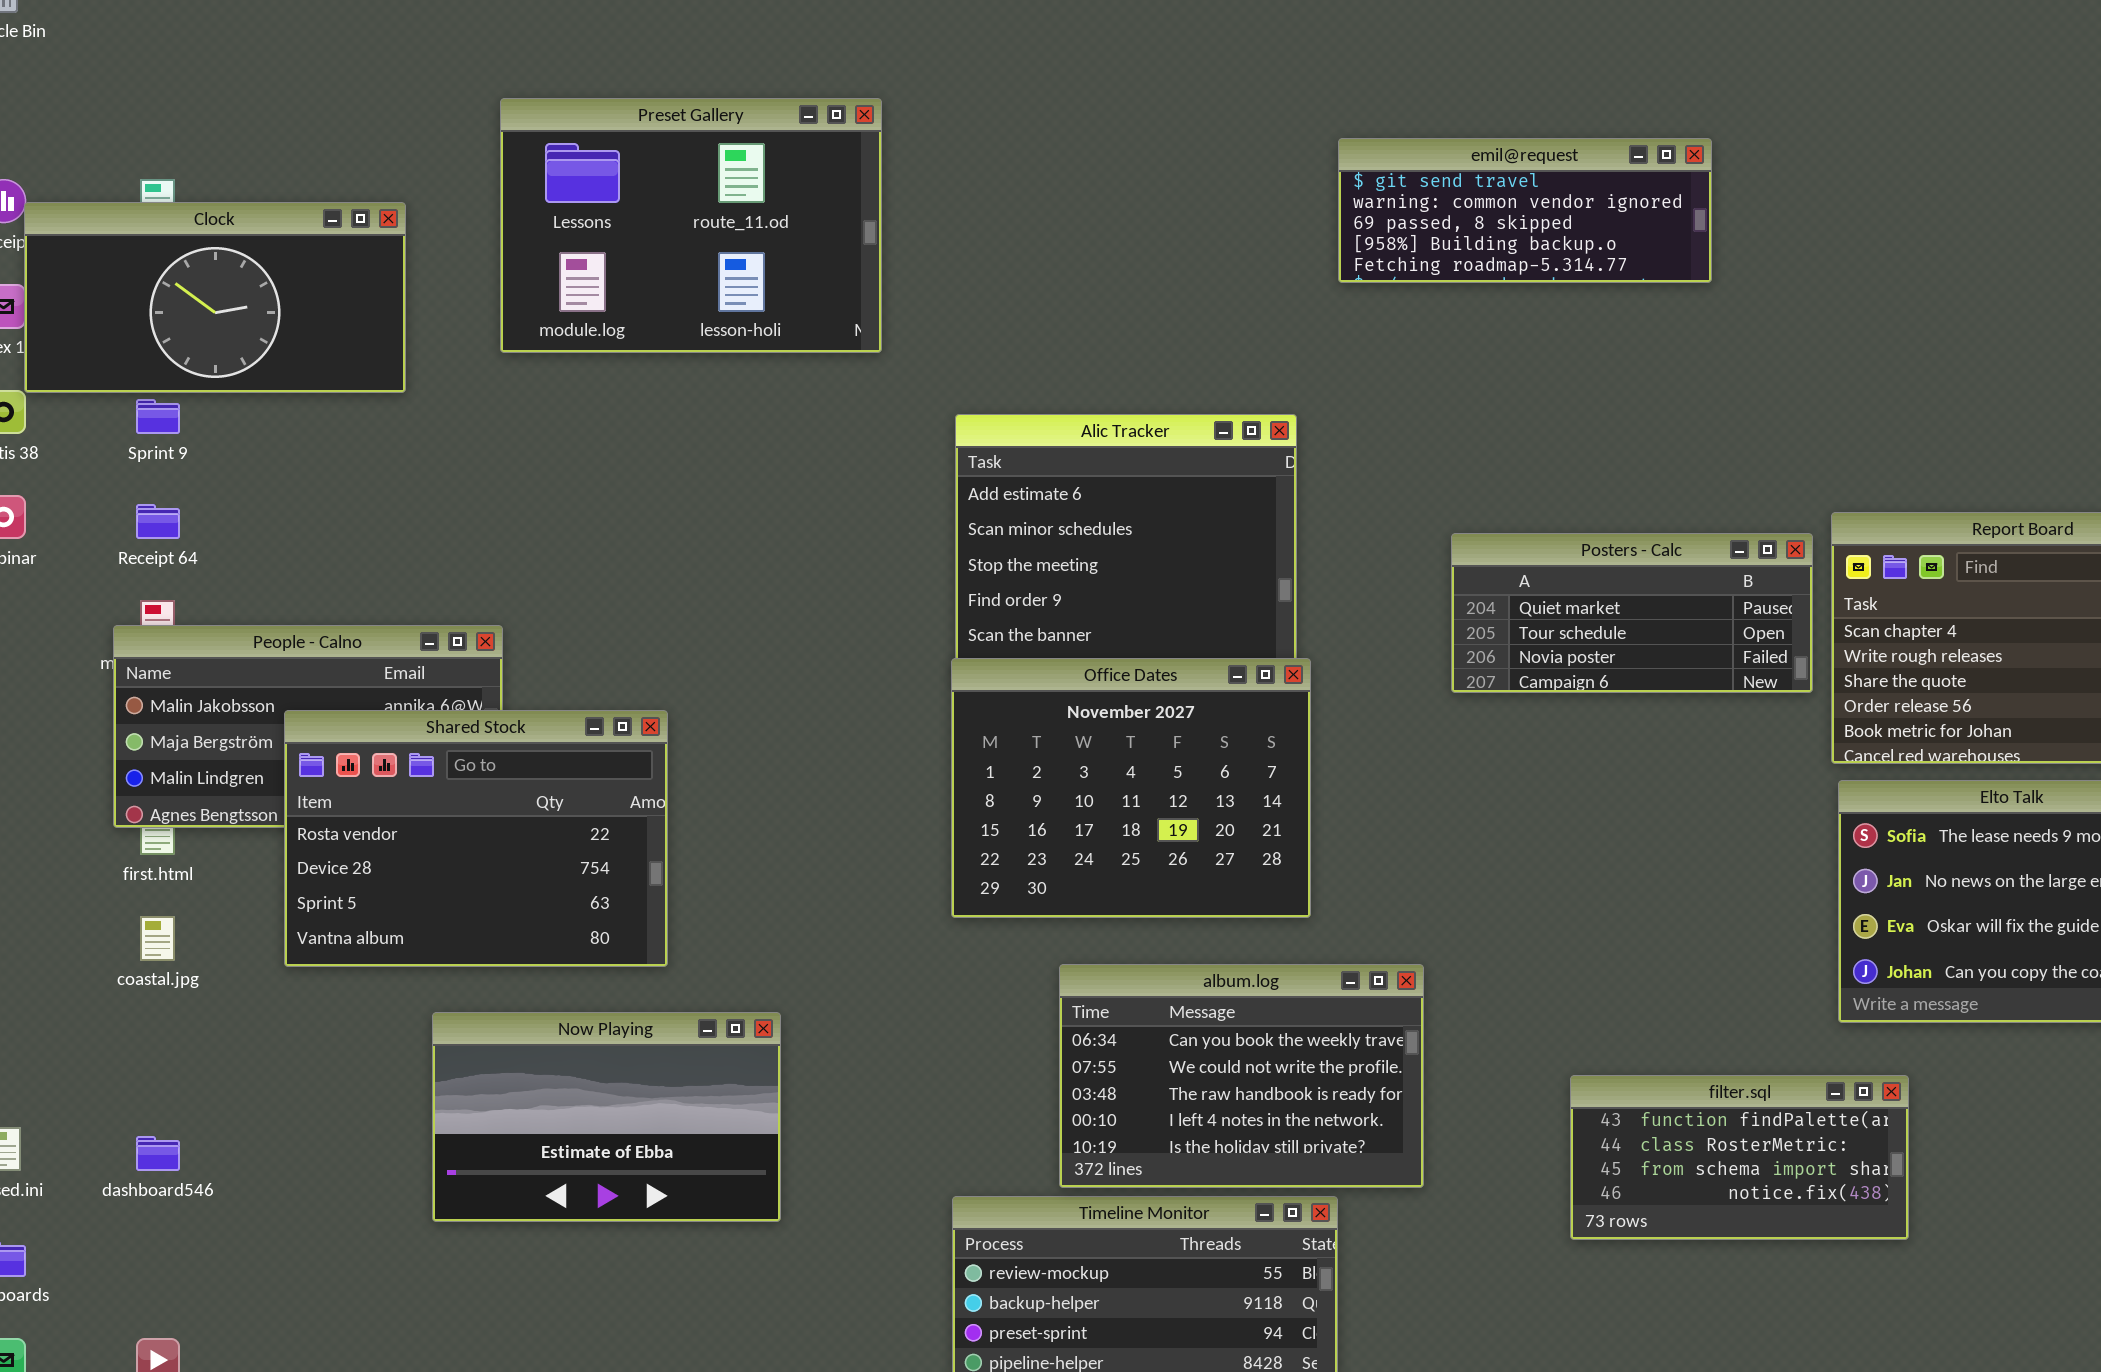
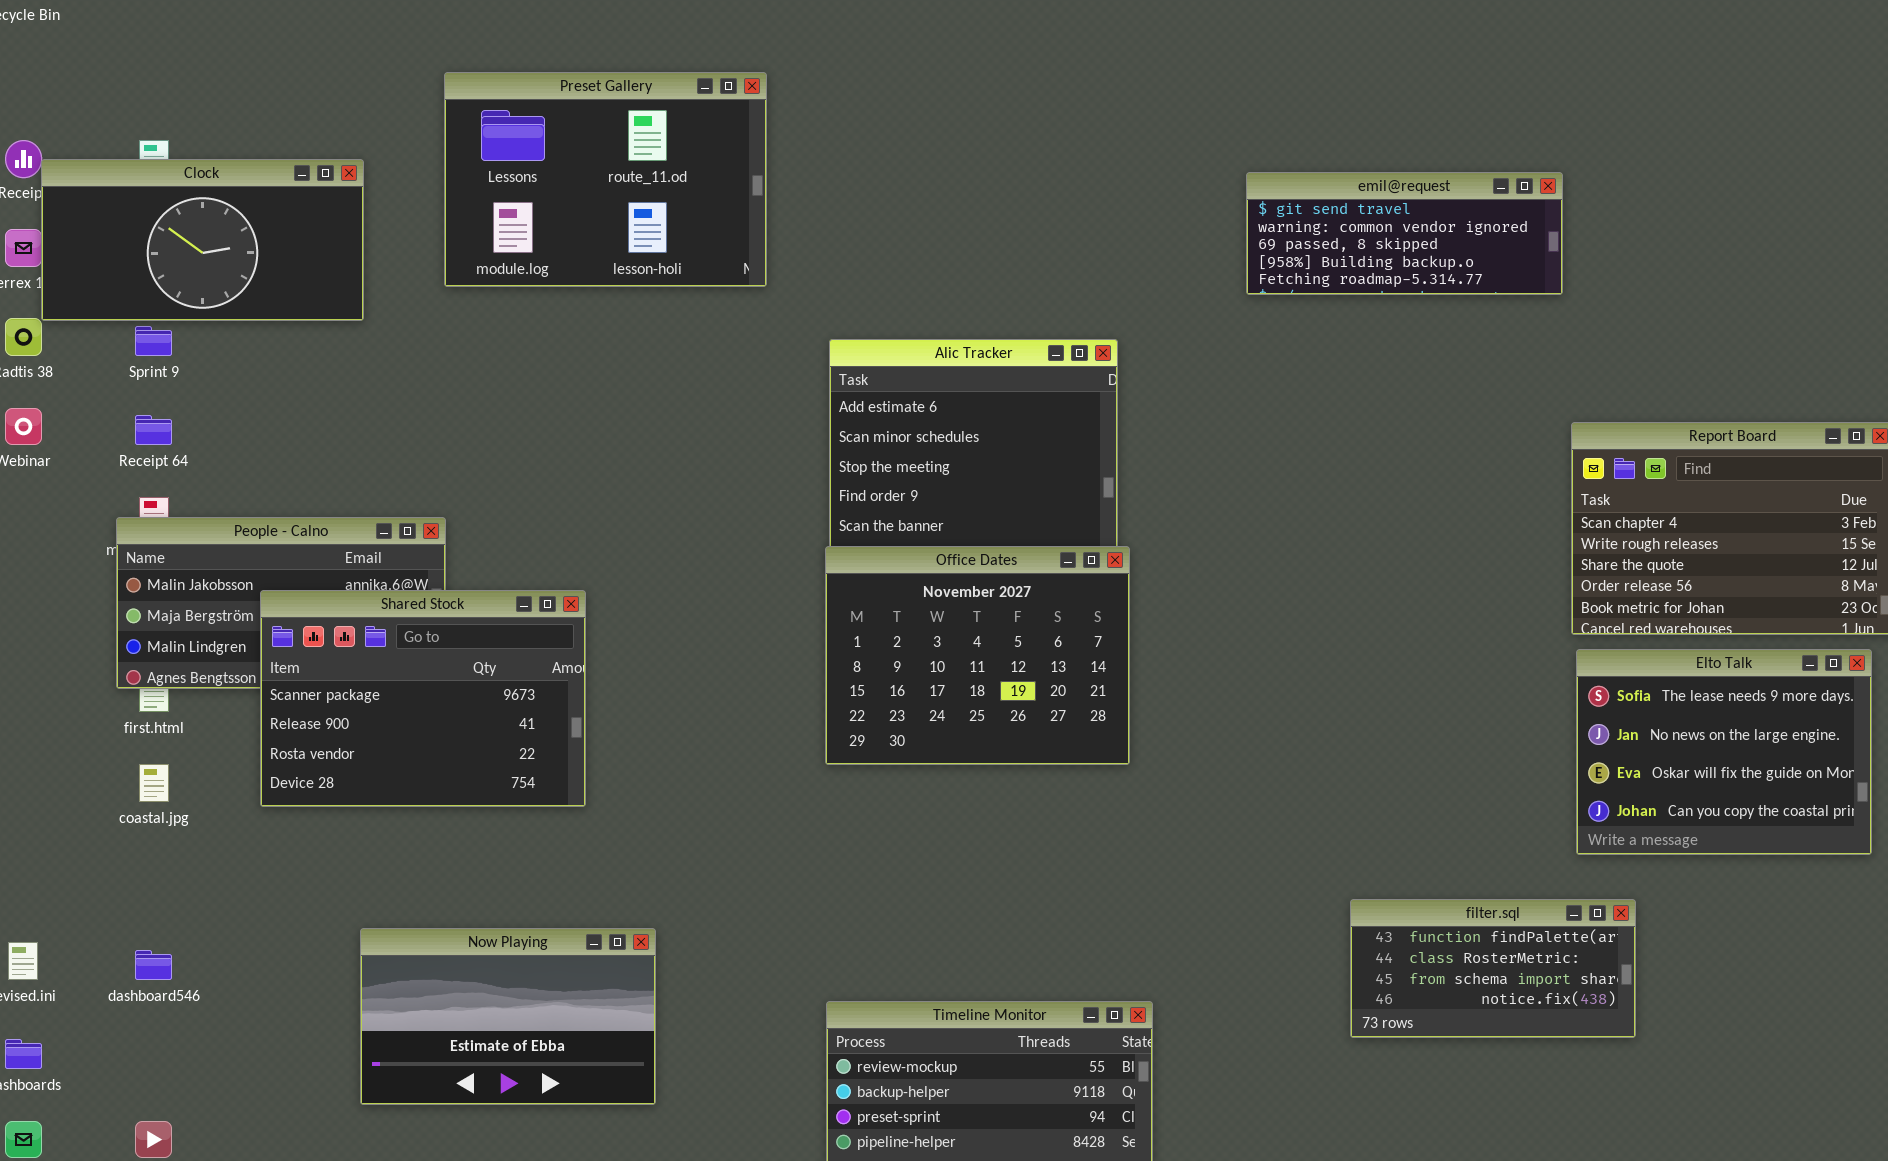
emil@request: [1338,138,1712,283] -> [1246,172,1563,295], moved
Posters - Calc: [1451,533,1813,693] -> none, closed
Shared Stock: [284,710,668,967] -> [260,590,586,807], scrolled up 2 rows
album.log: [1059,964,1424,1188] -> none, closed
Now Playing: [432,1012,781,1222] -> [360,928,656,1105], moved

